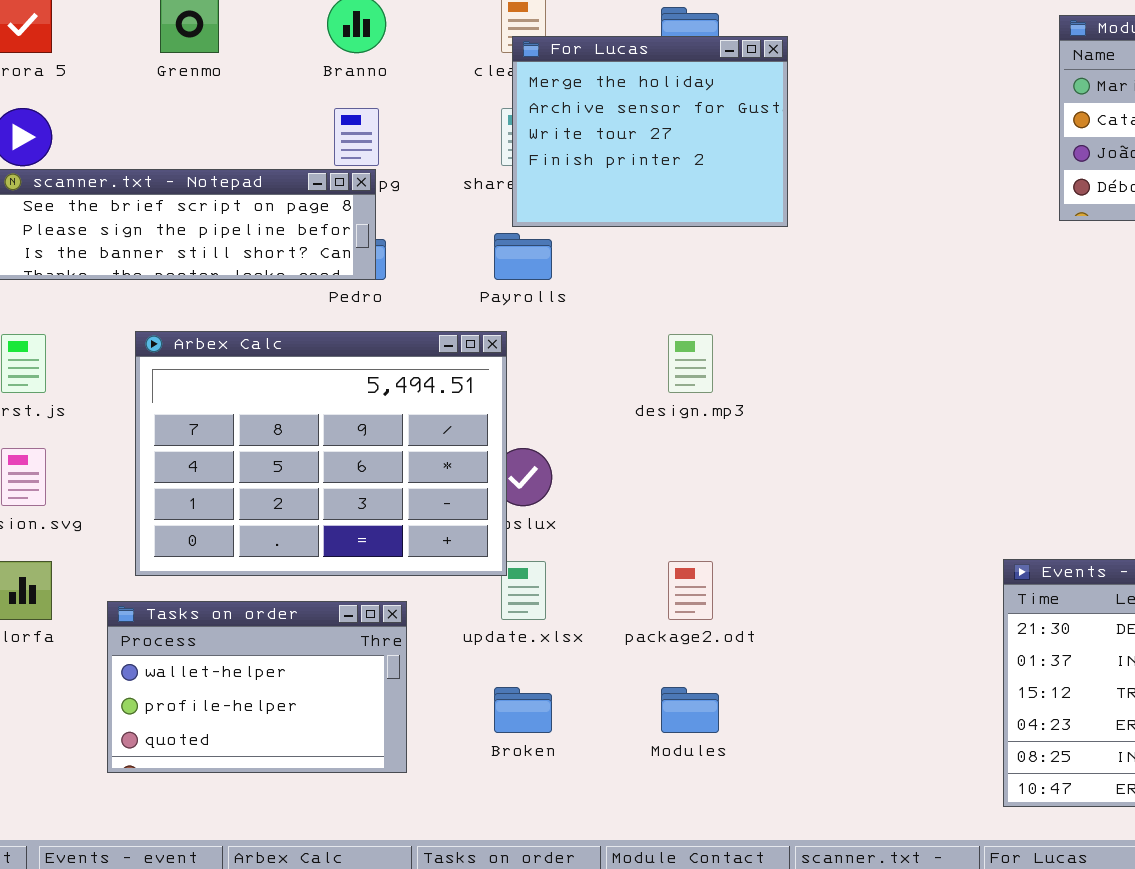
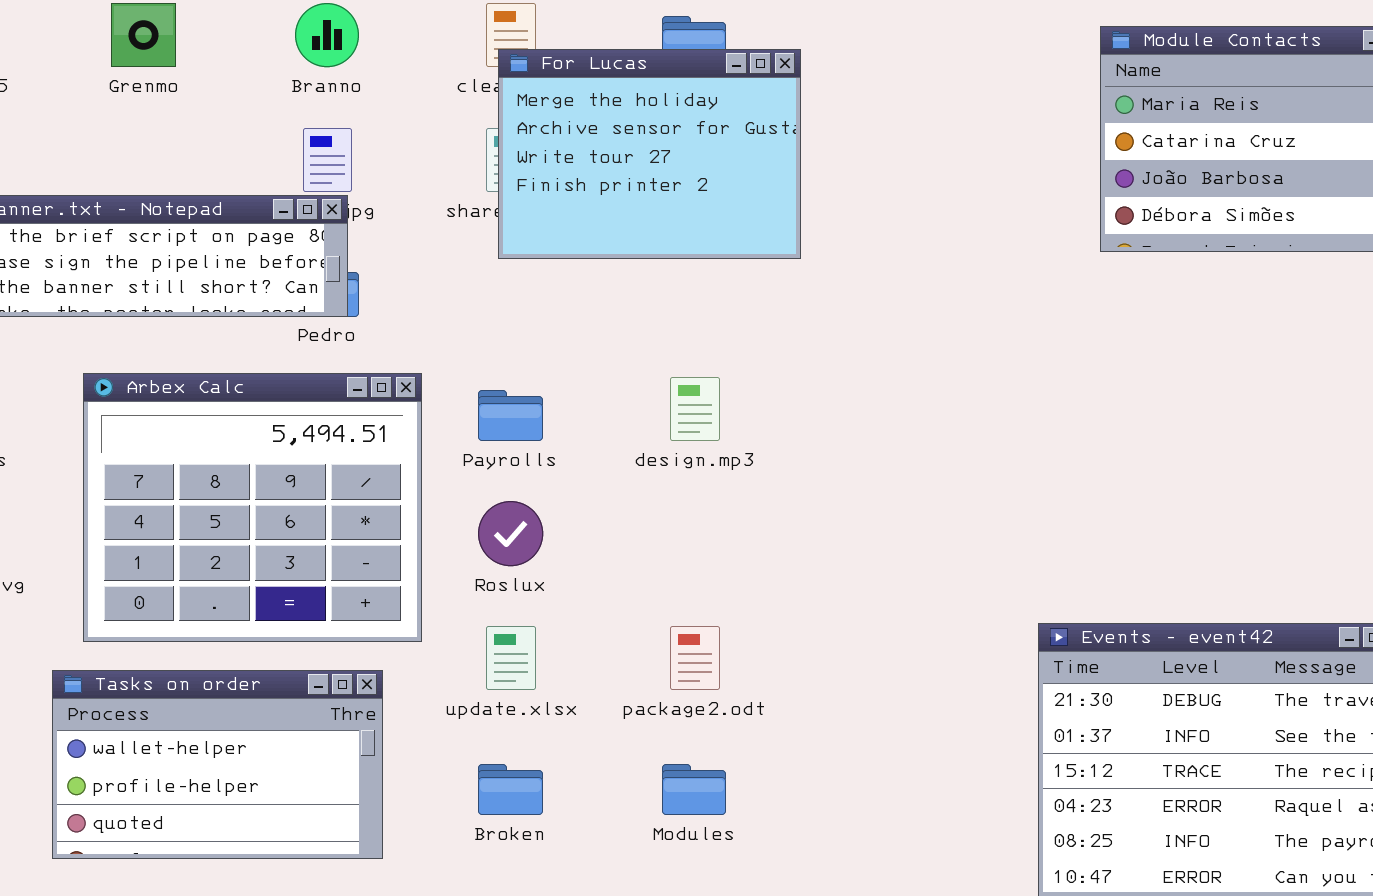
Payrolls: [494,233,552,280] -> [478,390,543,441], moved
Arbex Calc: [135,331,507,576] -> [83,373,422,642], resized

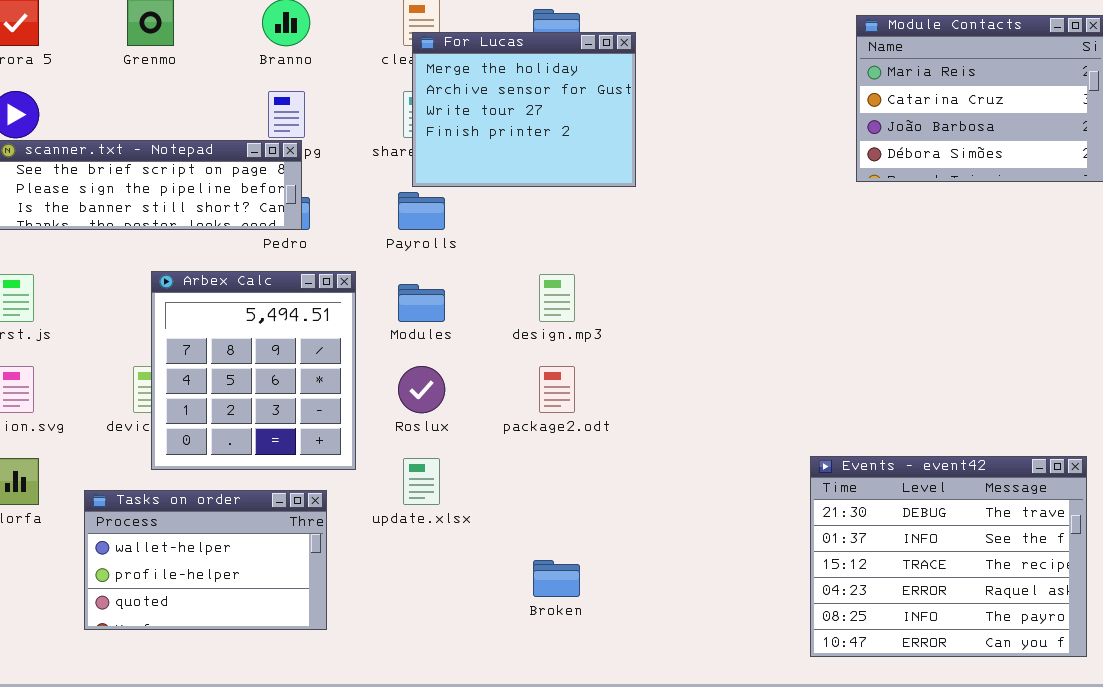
Arbex Calc: [83,373,422,642] -> [151,271,356,470], resized
Payrolls: [478,390,543,441] -> [398,192,445,230], moved
package2.odt: [670,626,720,690] -> [539,366,575,413], moved
Broken: [478,764,543,815] -> [533,560,580,597], moved
Modules: [662,764,726,815] -> [398,284,445,322], moved

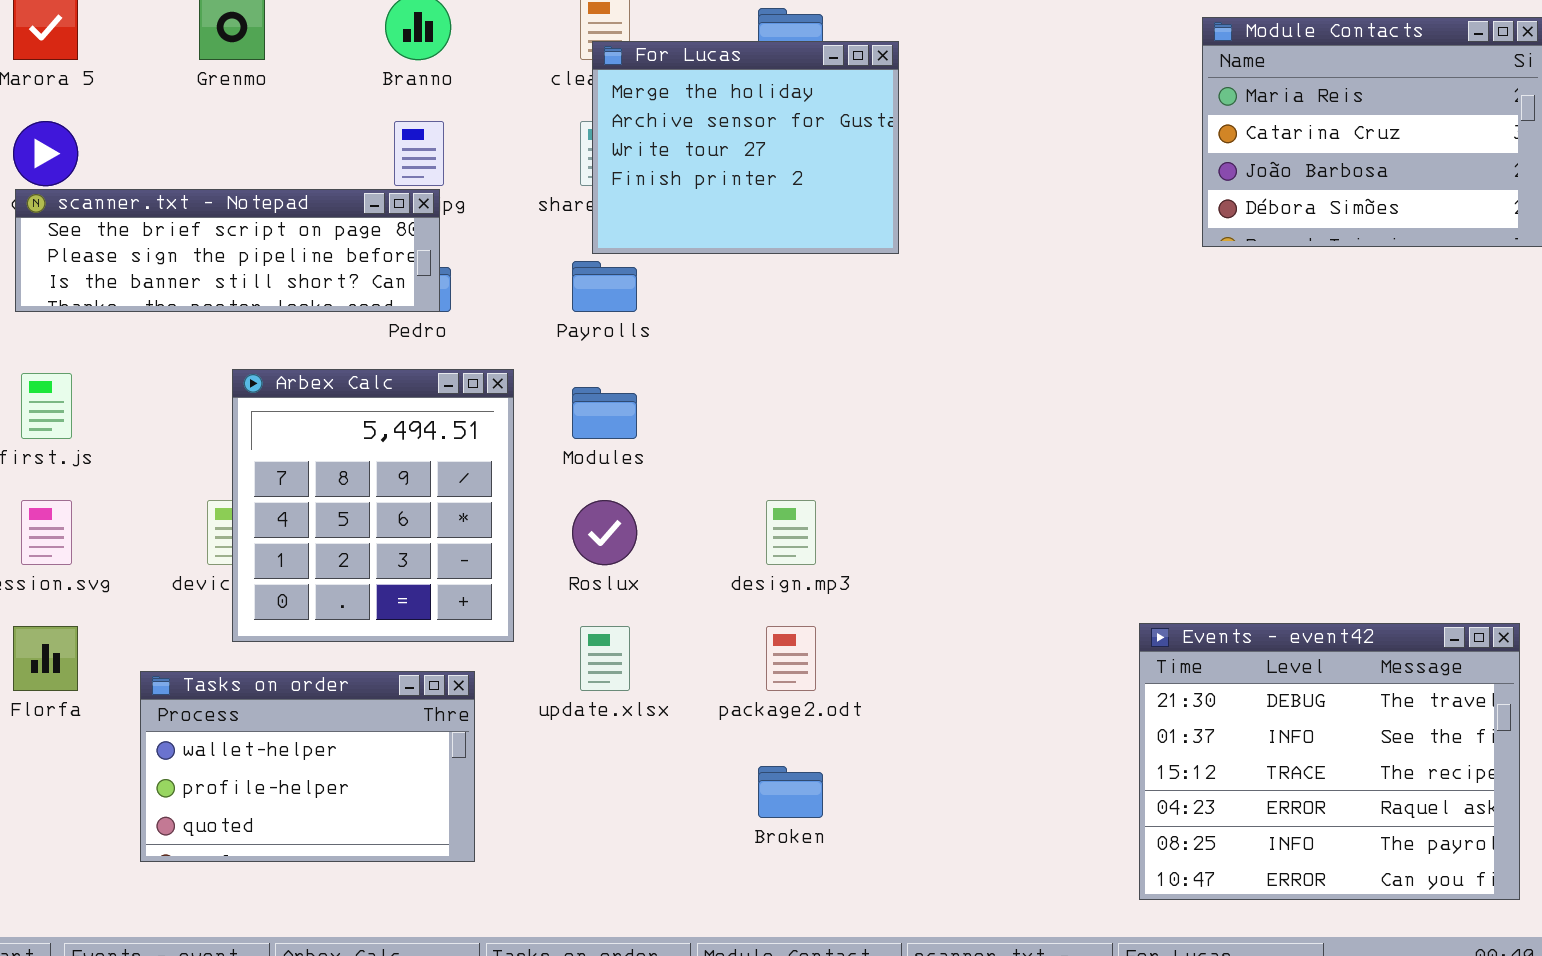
design.mp3: [539,274,575,322] -> [766,500,816,565], moved
package2.odt: [539,366,575,413] -> [766,626,816,691], moved

